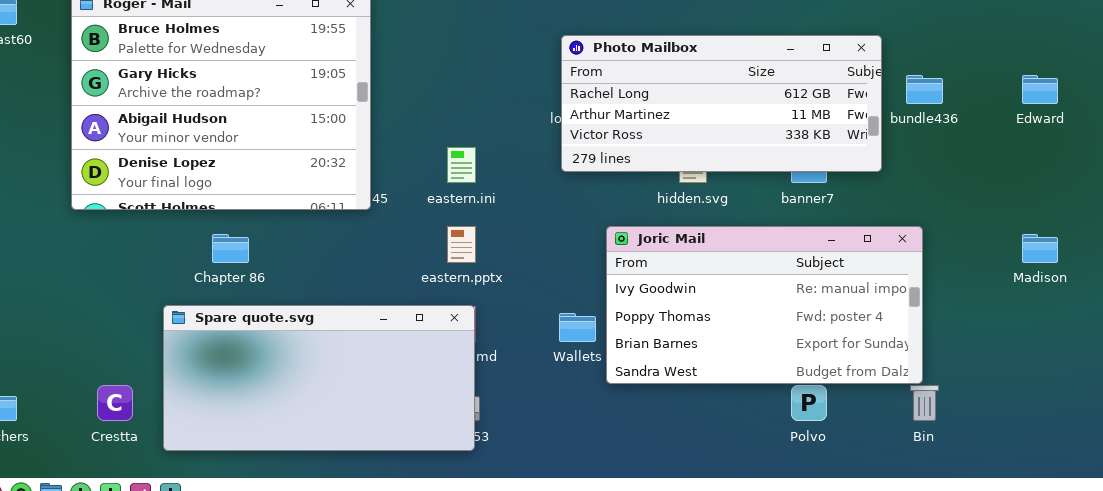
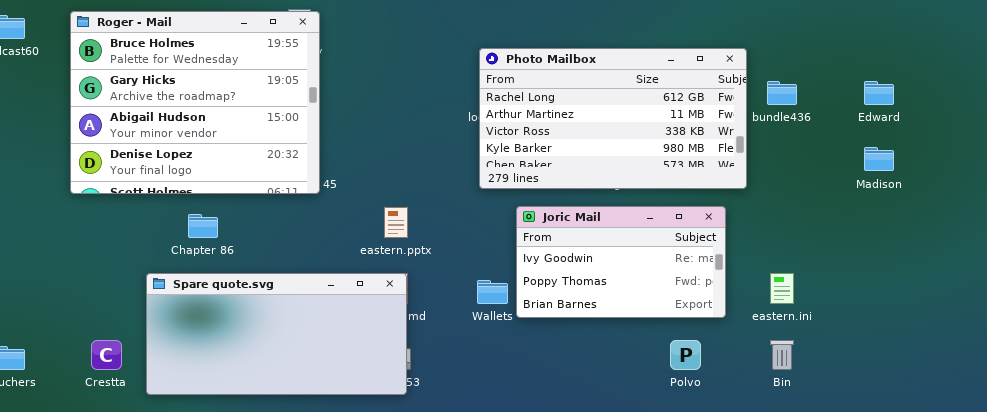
Photo Mailbox: [561,35,882,172] -> [479,48,747,189], resized
eastern.ini: [447,147,476,183] -> [770,273,794,304], moved
Joric Mail: [606,226,923,384] -> [516,206,726,318], resized
Madison: [1022,234,1058,263] -> [864,147,894,171], moved

